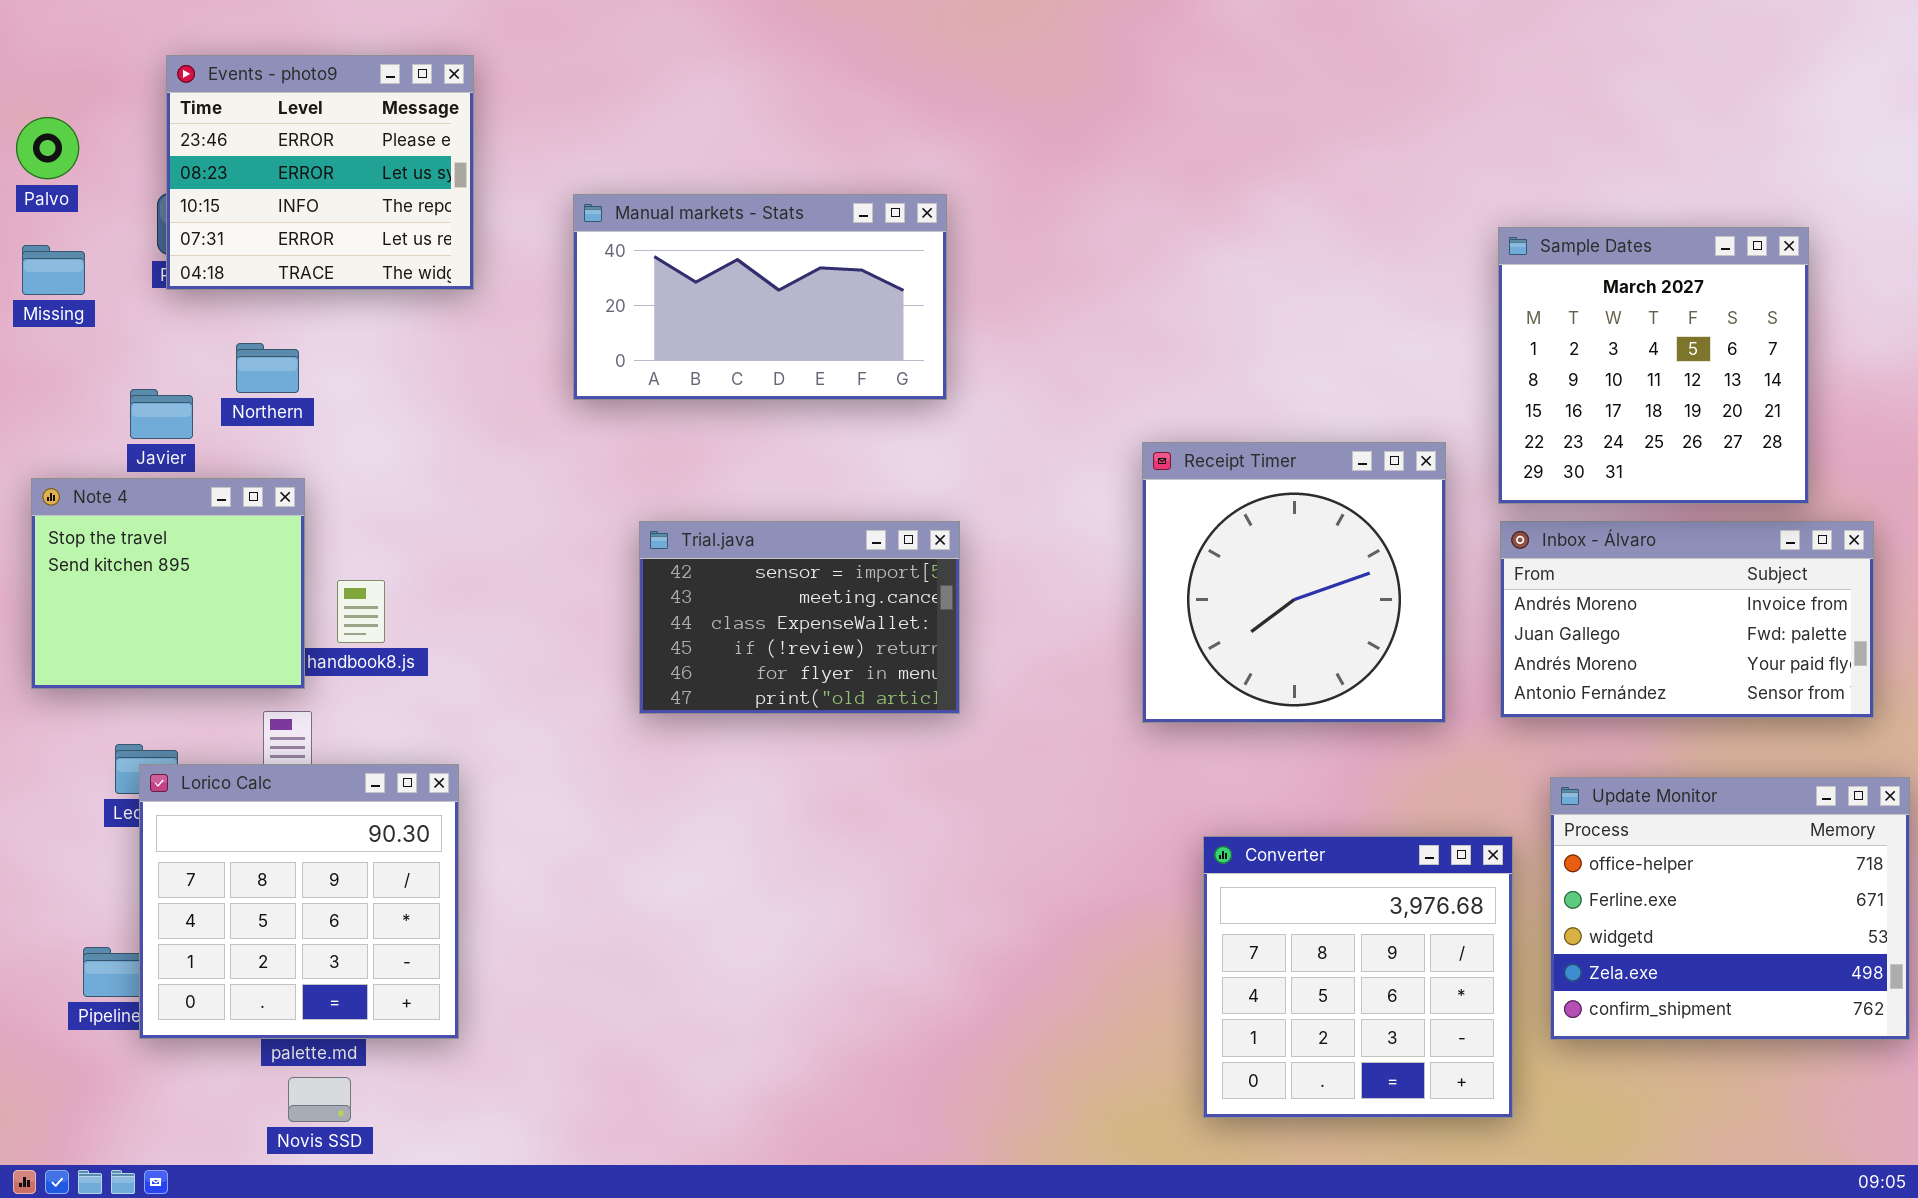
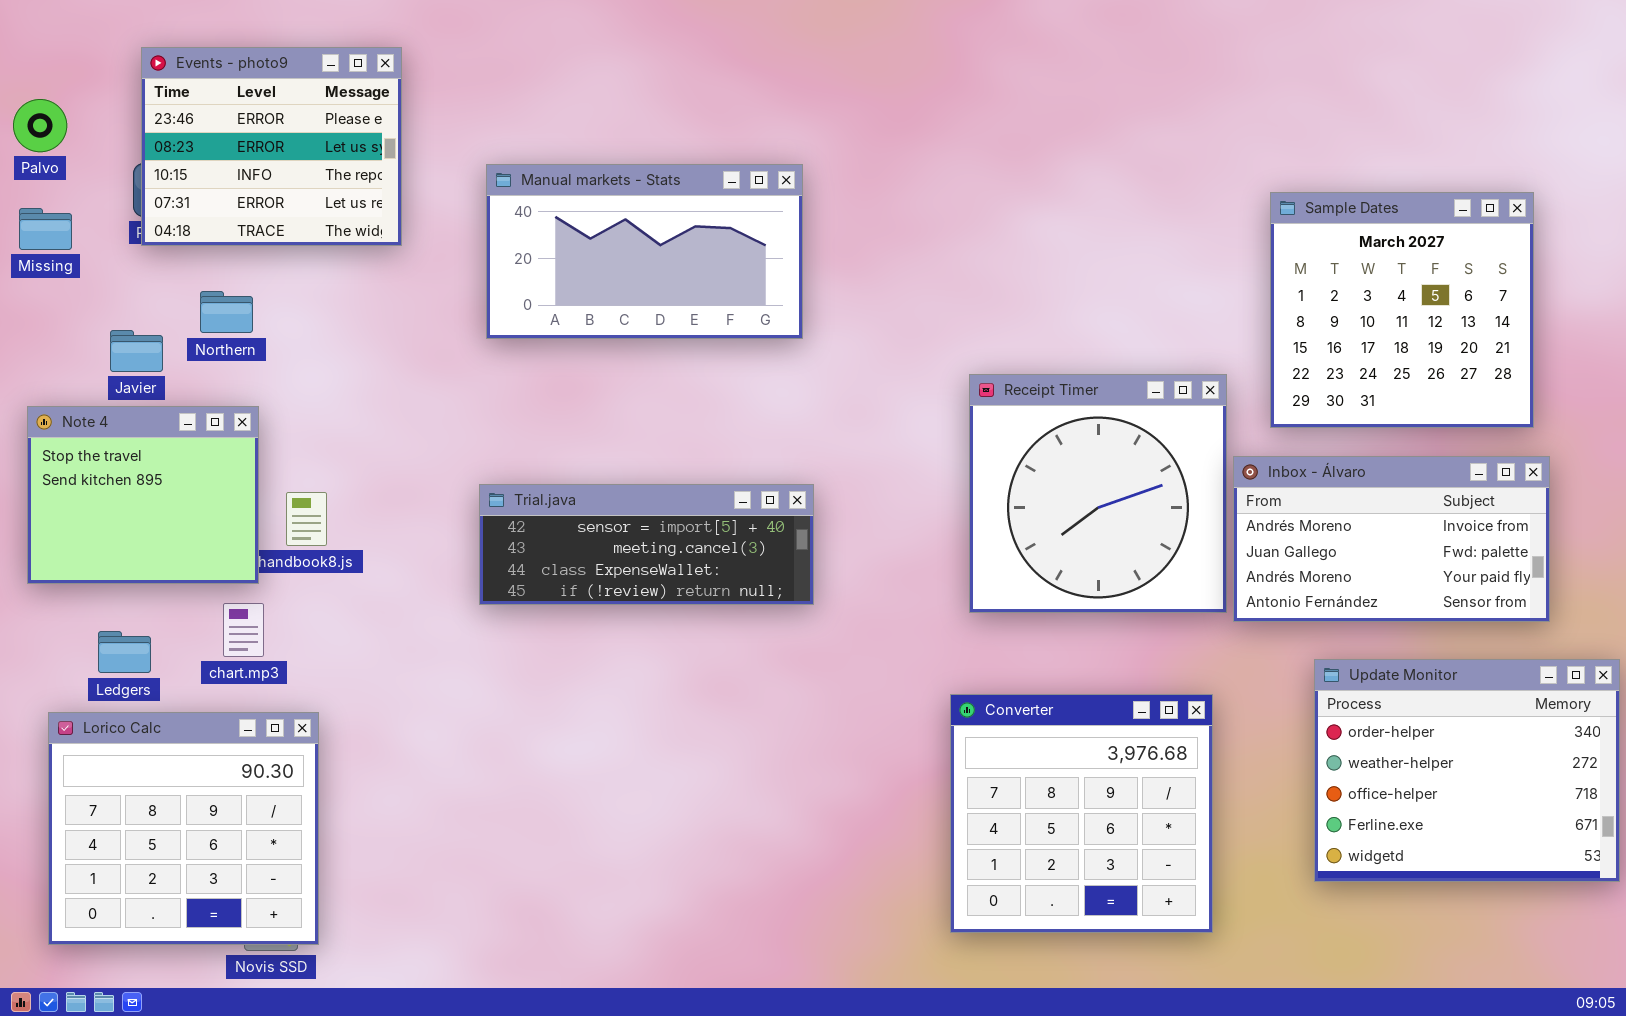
Trial.java: [639,521,960,714] -> [479,484,814,605], resized
Inbox - Álvaro: [1500,521,1874,718] -> [1233,456,1550,622], moved
Lorico Calc: [139,764,459,1039] -> [48,712,319,945], moved
Update Monitor: [1550,777,1910,1040] -> [1314,659,1620,882], scrolled up 2 rows
Converter: [1203,836,1513,1118] -> [950,694,1213,933], moved

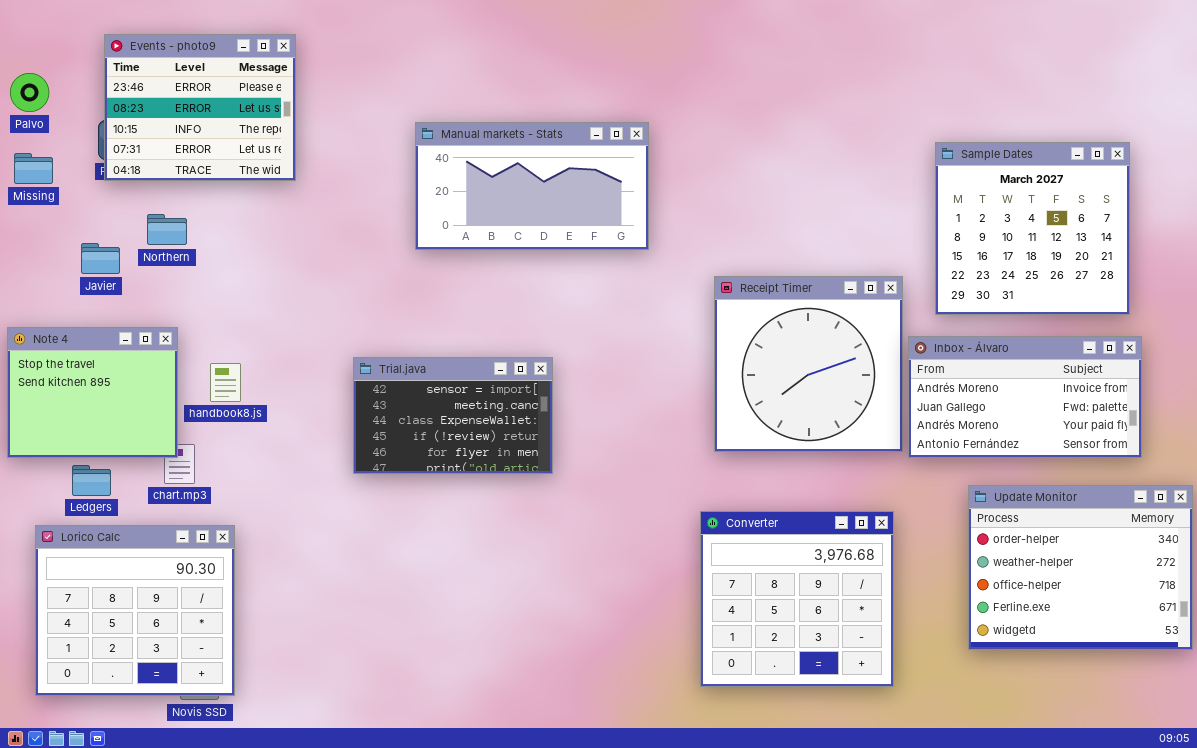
Manual markets - Stats: [486,164,803,339] -> [415,122,649,250], moved
Note 4: [27,406,259,584] -> [7,327,178,458], moved
Trial.java: [479,484,814,605] -> [353,357,553,474], resized

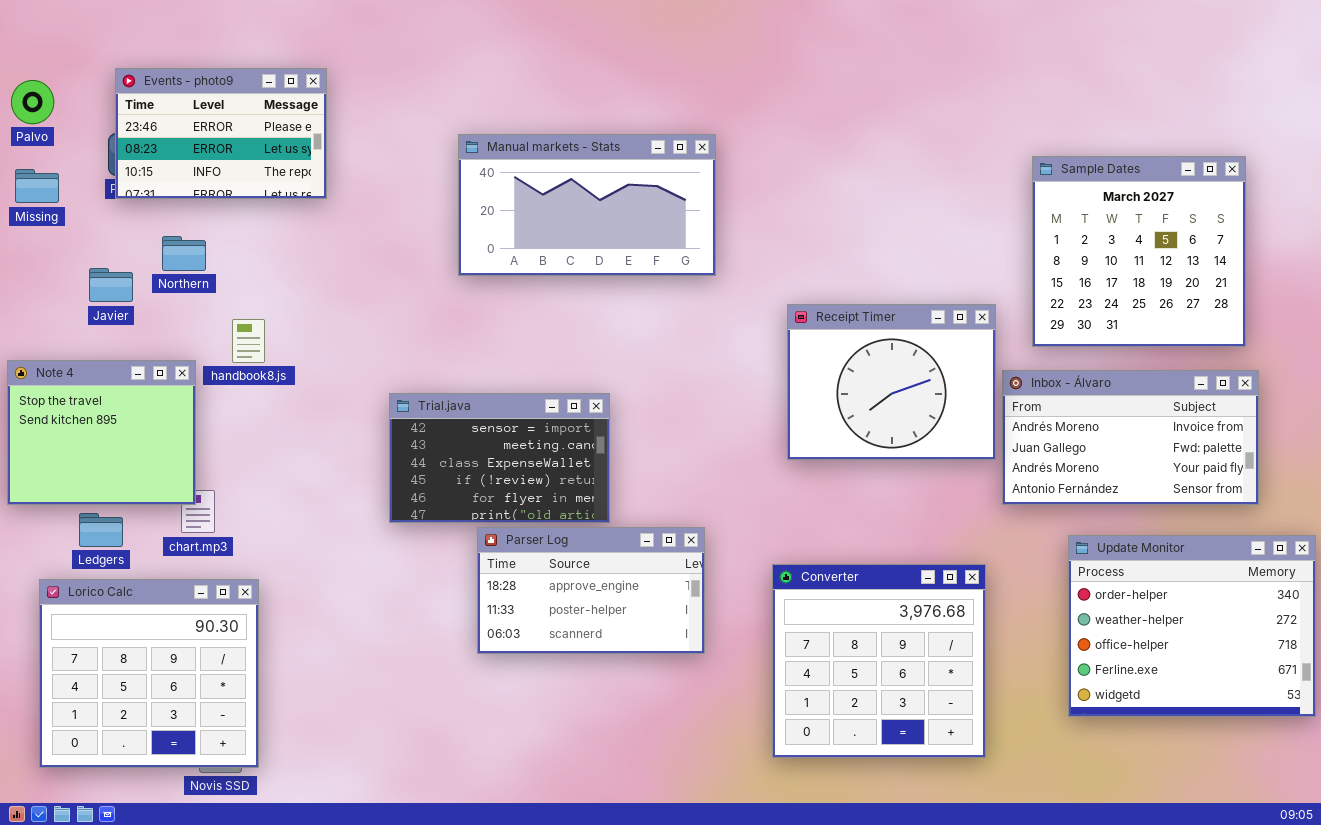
Events - photo9: [104,34,296,181] -> [115,68,327,199], resized
Receipt Timer: [714,276,903,452] -> [787,304,996,460], resized
handbook8.js: [210,363,241,402] -> [232,319,265,363], moved
Parser Log: none -> [477,527,705,654], opened

